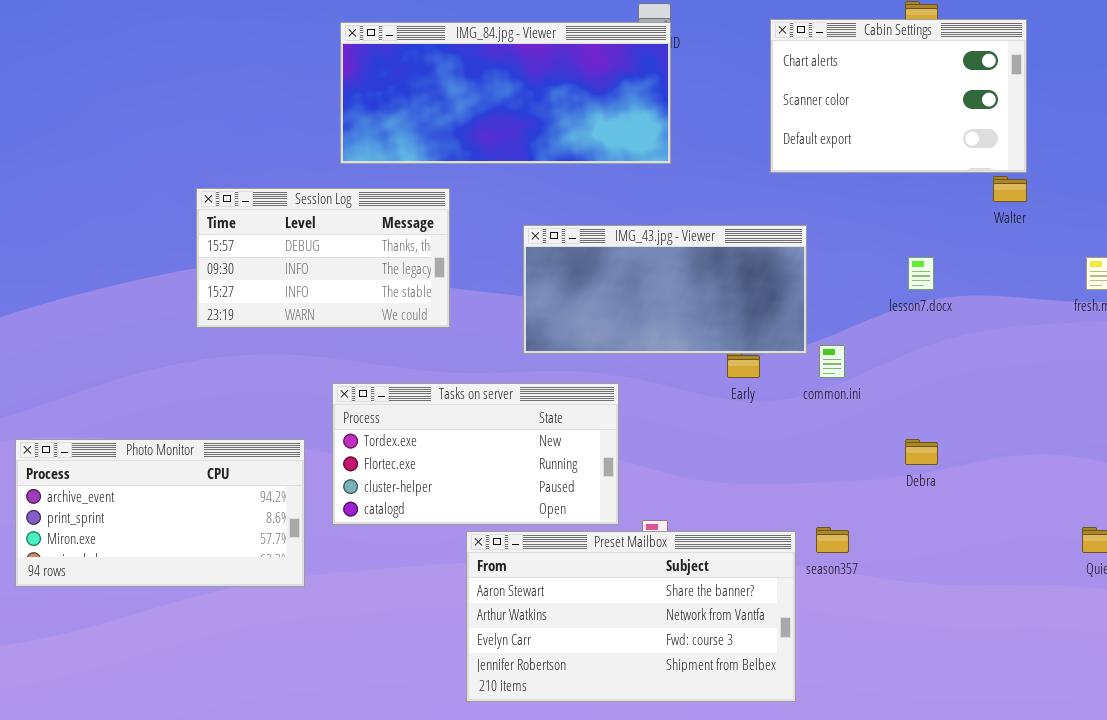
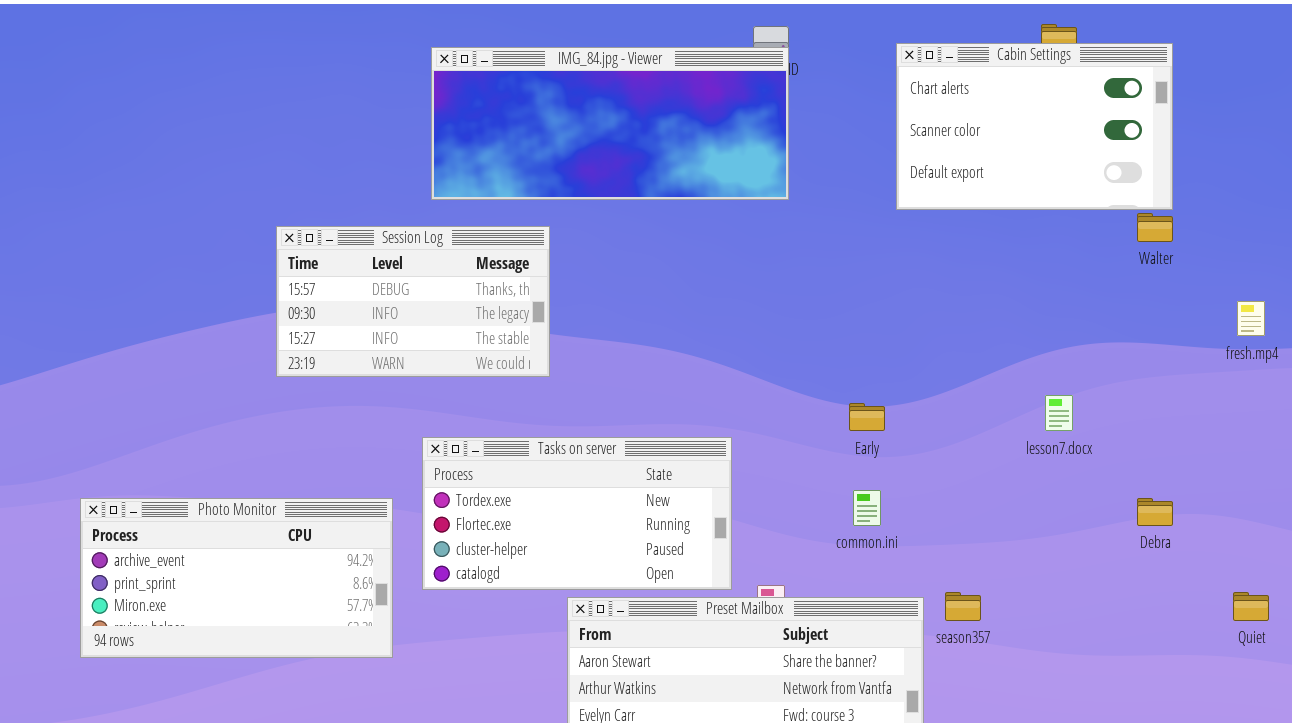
IMG_43.jpg - Viewer: [523,225,807,354] -> none, closed
lesson7.docx: [908,257,934,290] -> [1045,395,1073,431], moved
common.ini: [819,345,845,378] -> [853,490,881,526], moved
Debra: [905,439,938,465] -> [1137,498,1173,526], moved

